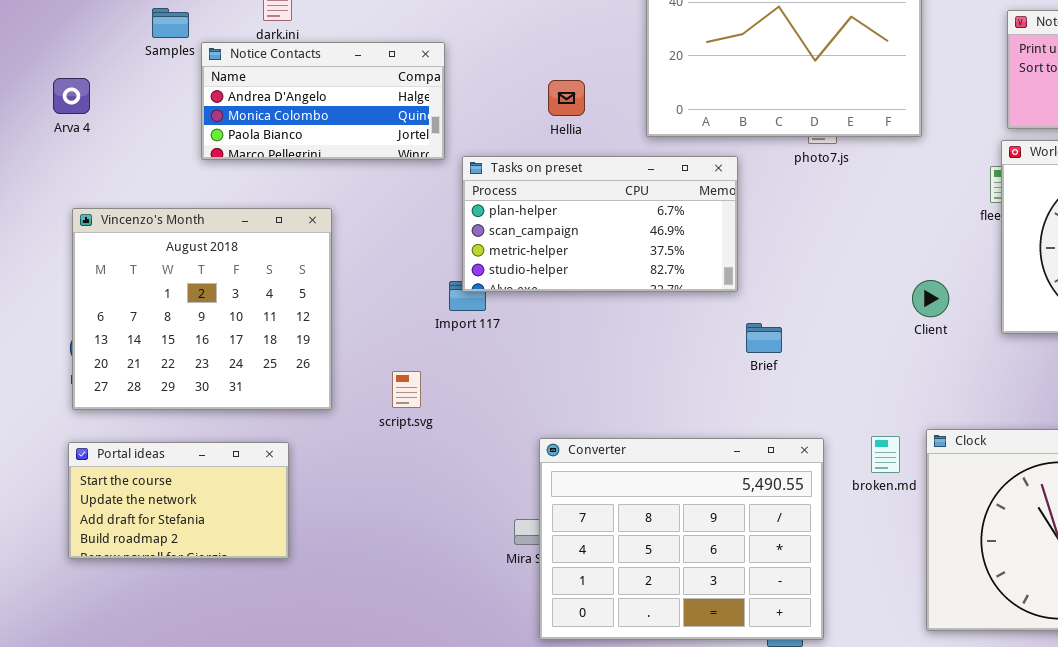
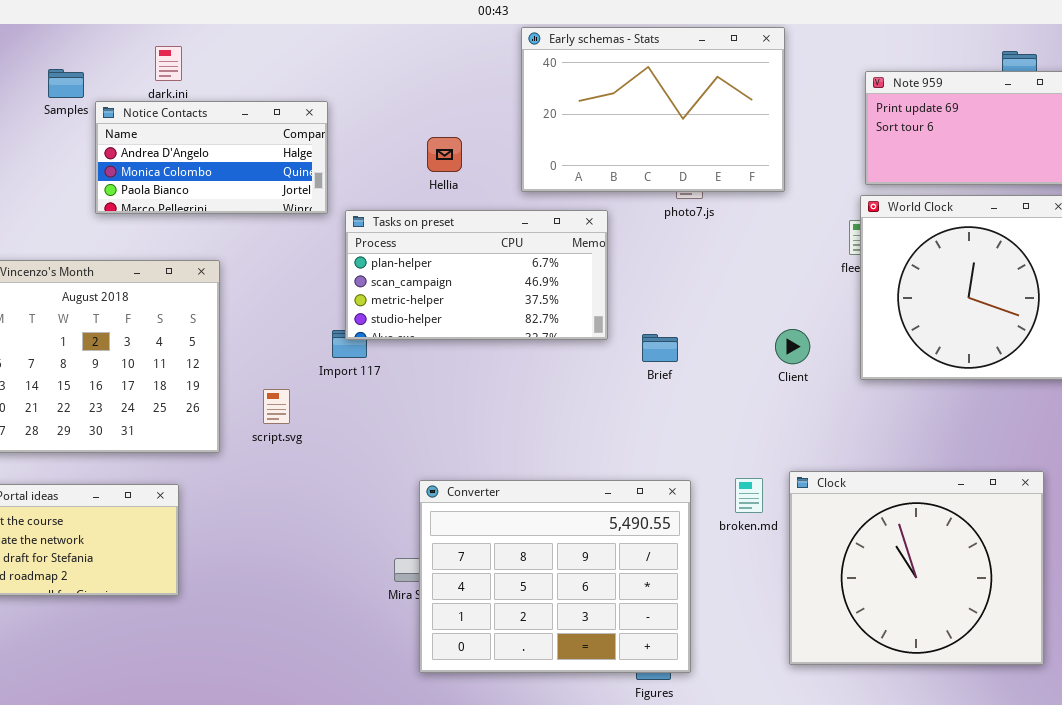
Brief: [746,323,782,353] -> [642,334,678,362], moved
script.svg: [392,371,421,408] -> [263,389,290,424], moved

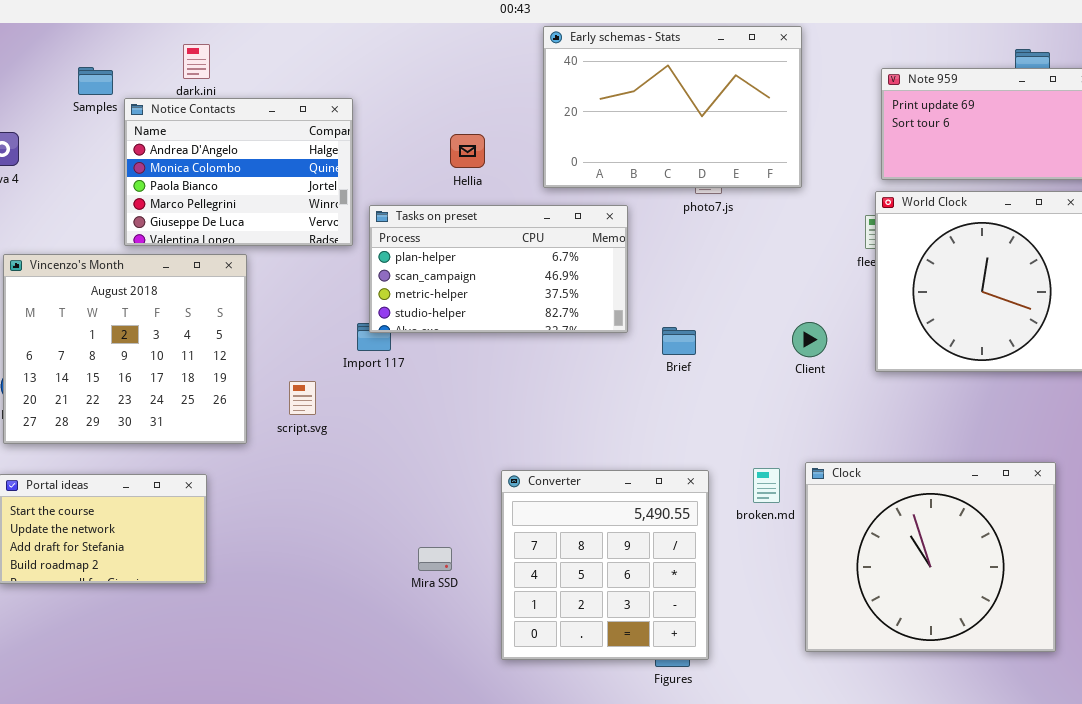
Notice Contacts: [95,101,328,214] -> [124,98,353,246], resized
Converter: [419,480,691,673] -> [501,470,709,660], resized

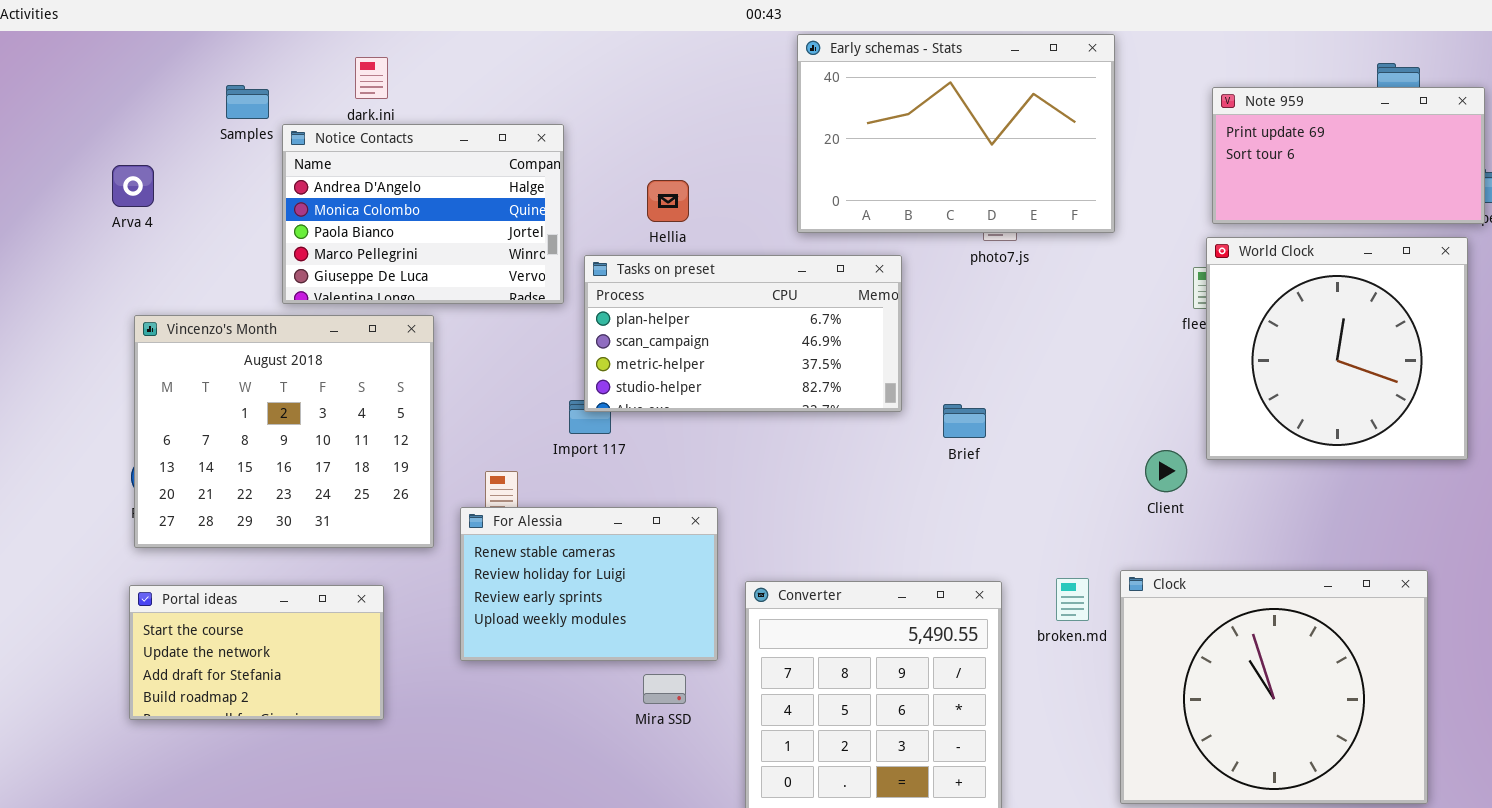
Hellia: [450,134,485,168] -> [647,180,689,222], moved
Client: [792,322,827,357] -> [1145,450,1187,492], moved
For Alessia: none -> [460,507,718,661], opened

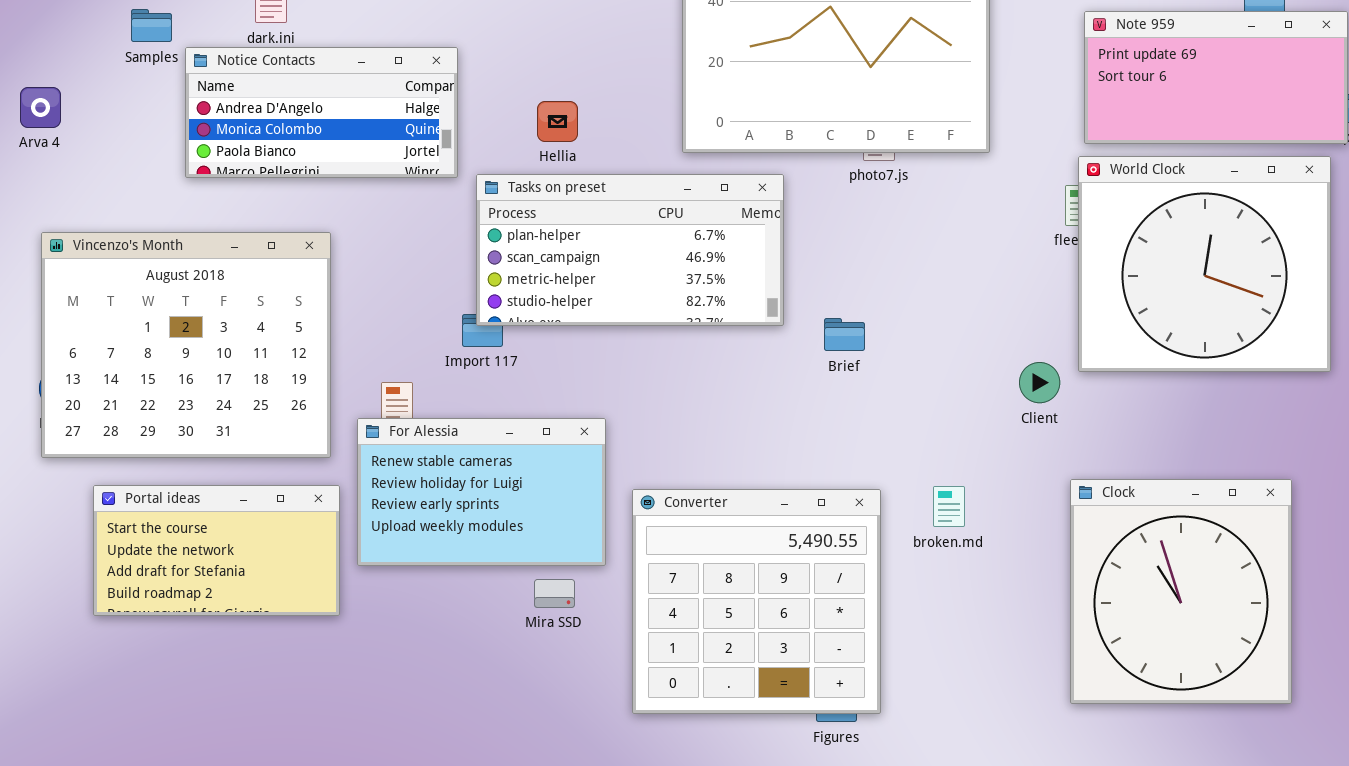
Notice Contacts: [282,124,564,304] -> [185,47,458,178], resized
Clock: [1120,570,1428,804] -> [1070,479,1292,704], resized
Portal ideas: [129,585,384,720] -> [93,485,340,616], moved

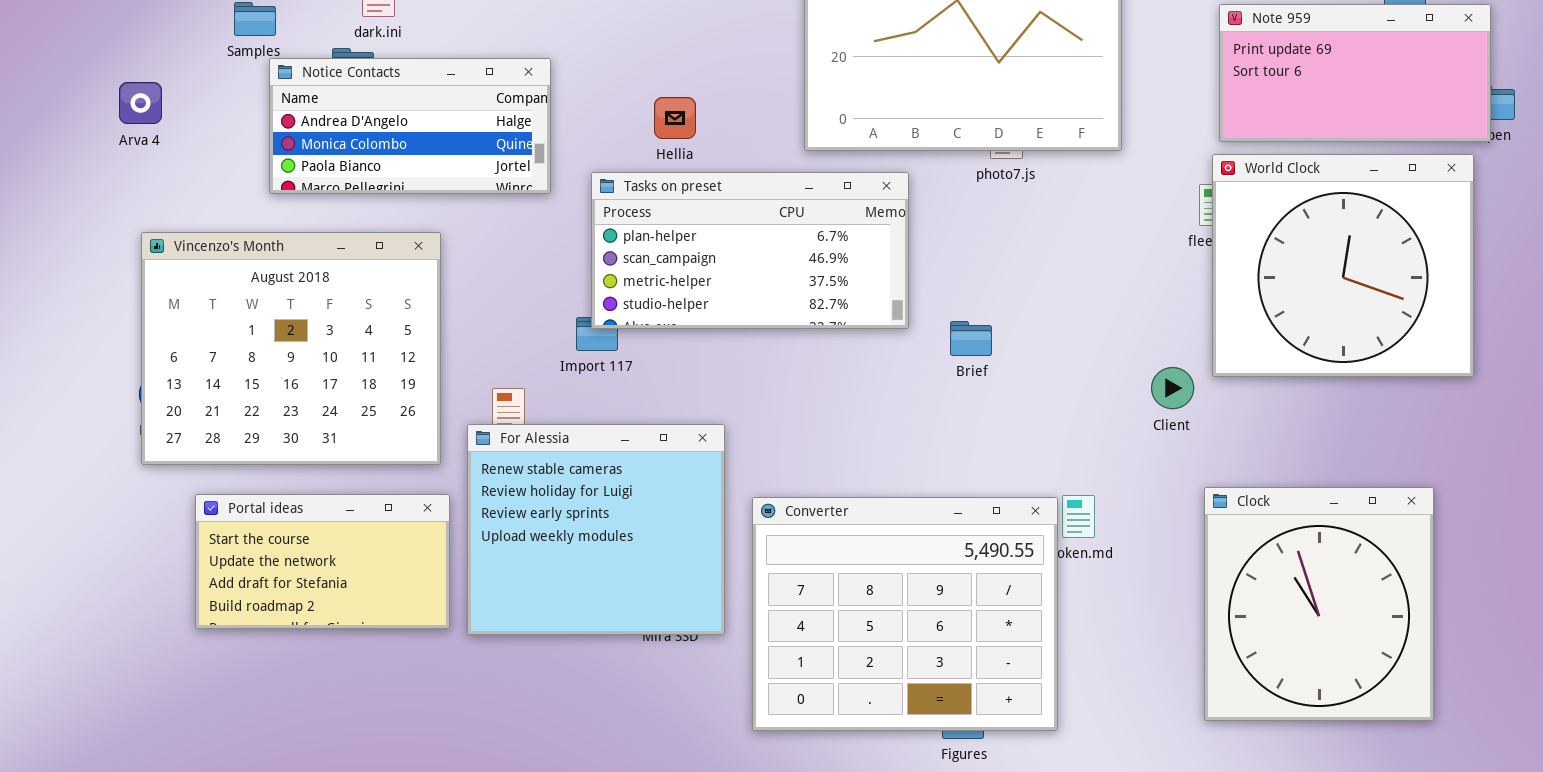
Notice Contacts: [185,47,458,178] -> [269,58,551,194], moved
For Alessia: [357,418,606,566] -> [467,424,725,635], resized
Converter: [632,489,881,714] -> [752,497,1058,731], resized

